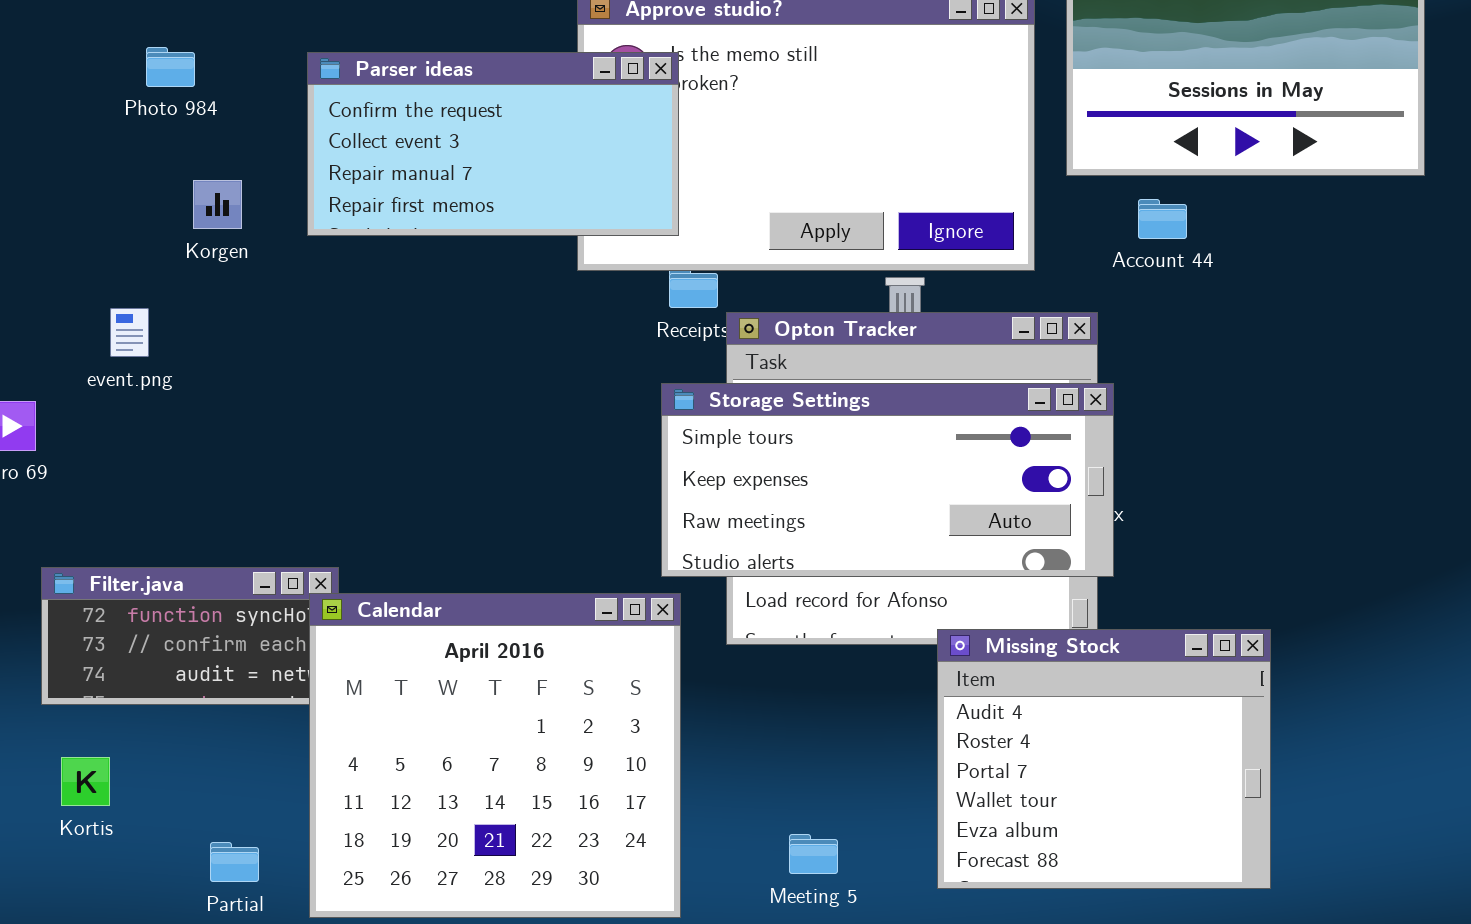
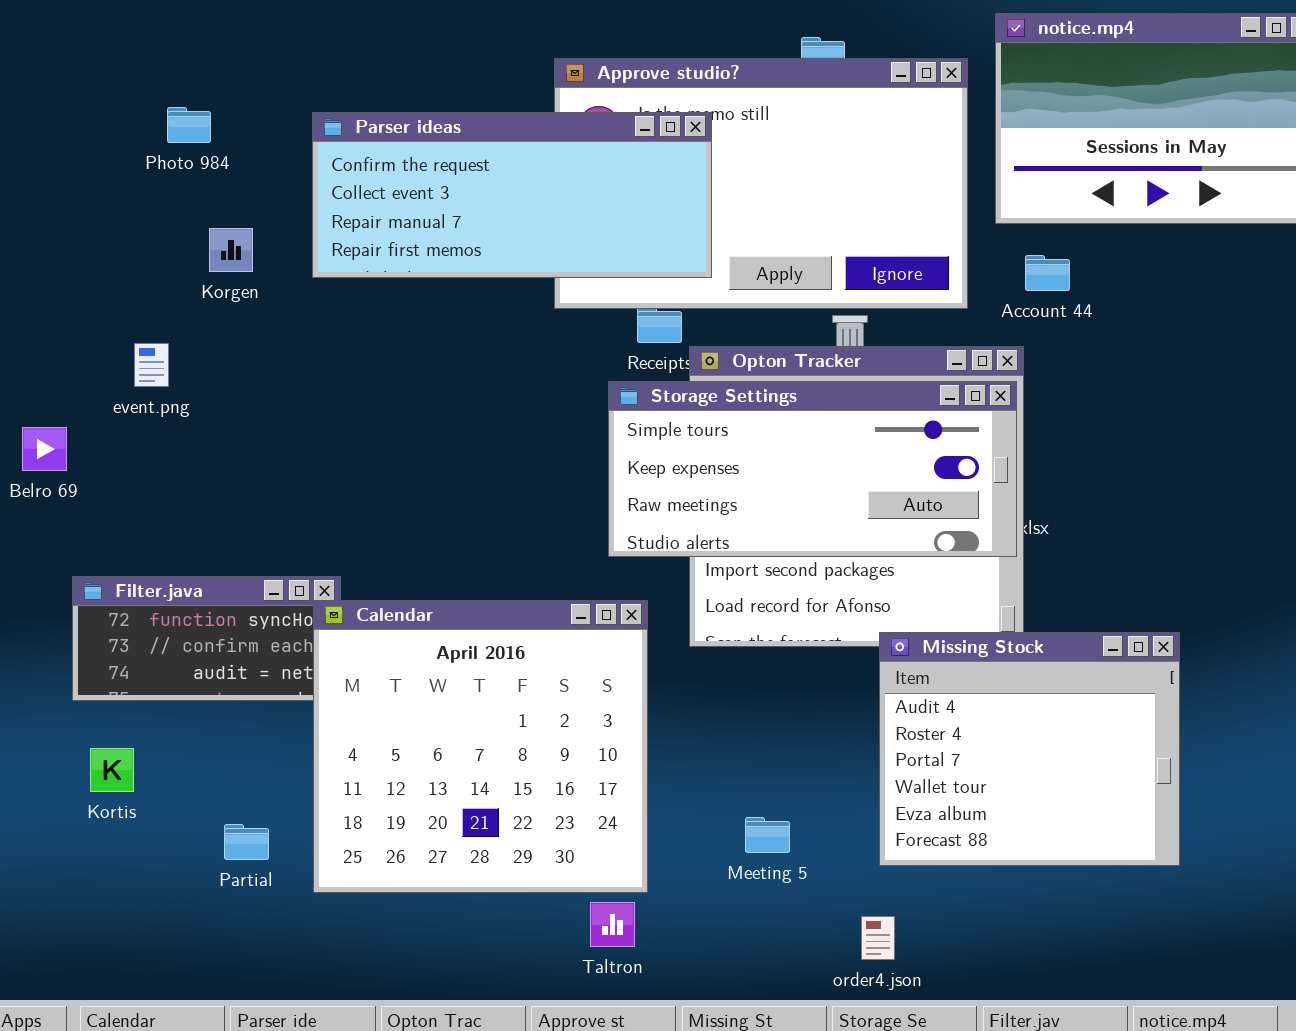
Parser ideas: [307,52,679,236] -> [312,112,712,278], resized
Account 44: [1138,199,1187,239] -> [1025,255,1070,291], moved
Storage Settings: [661,383,1114,577] -> [608,381,1017,557], moved

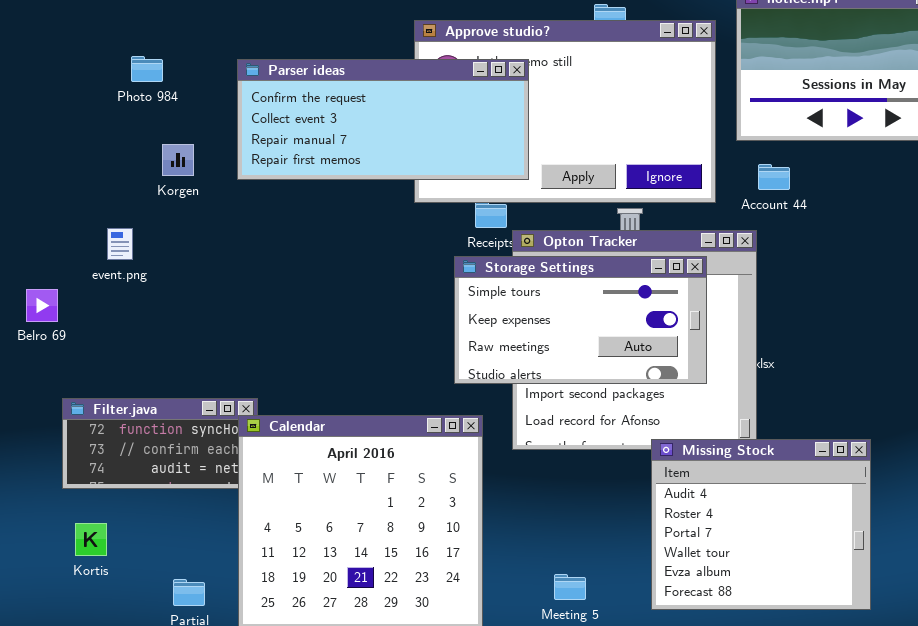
Storage Settings: [608,381,1017,557] -> [454,256,707,384], resized

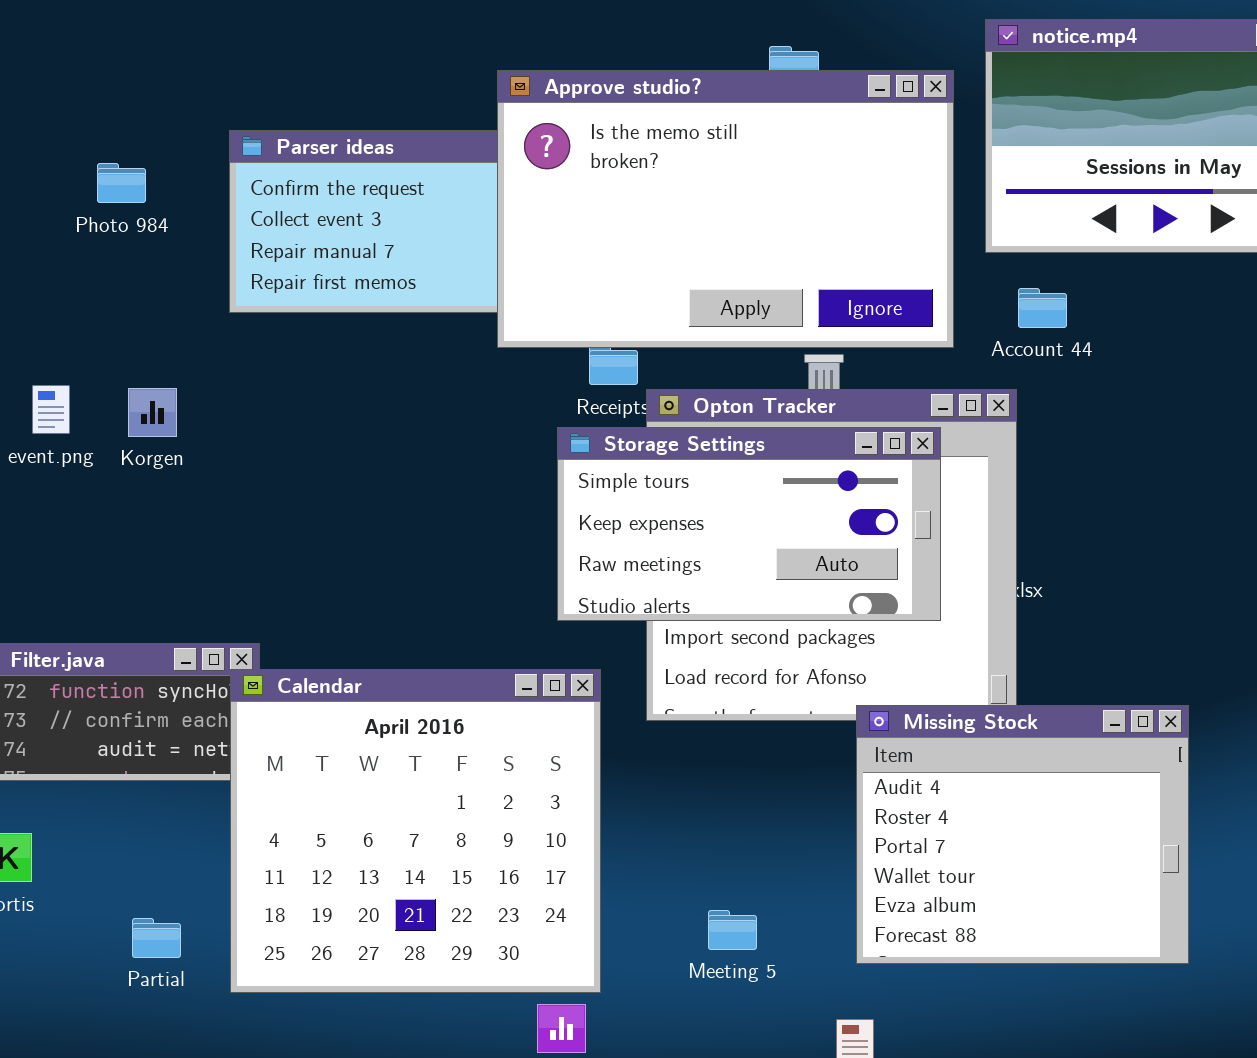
Approve studio?: [414,20,716,203] -> [497,70,954,348], raised
Photo 984: [131,56,163,82] -> [97,163,146,203], moved
Korgen: [162,144,194,176] -> [128,388,177,437], moved

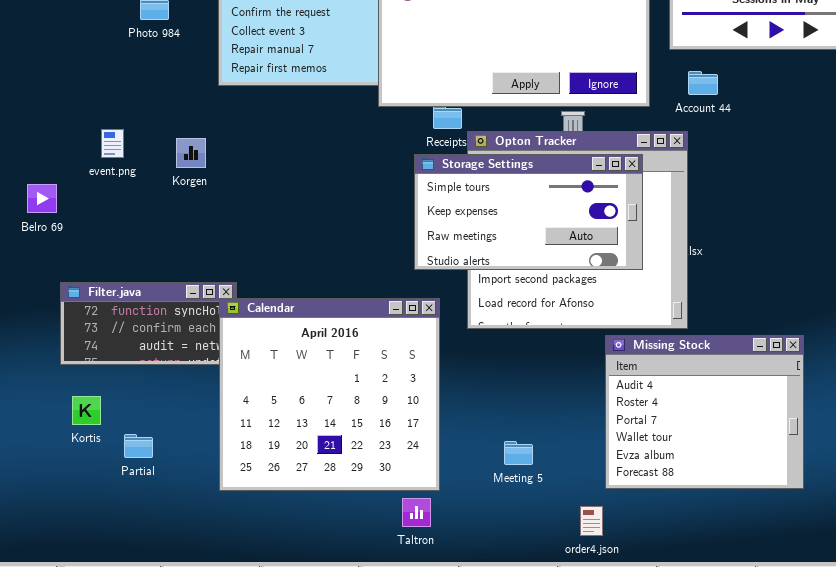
Korgen: [128,388,177,437] -> [176,138,206,168], moved
Missing Stock: [856,705,1189,964] -> [605,335,804,489], moved
Partial: [132,918,181,958] -> [124,434,153,458], moved

